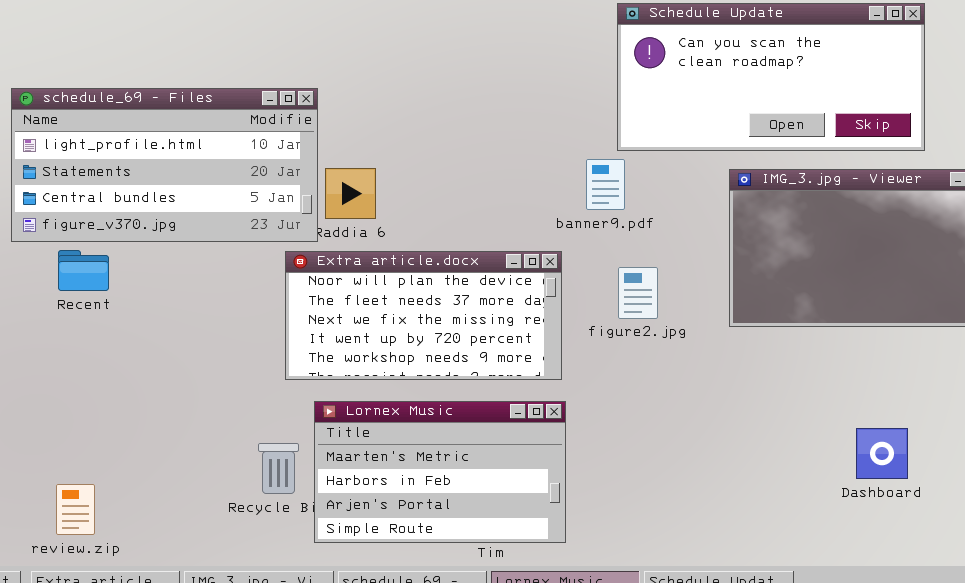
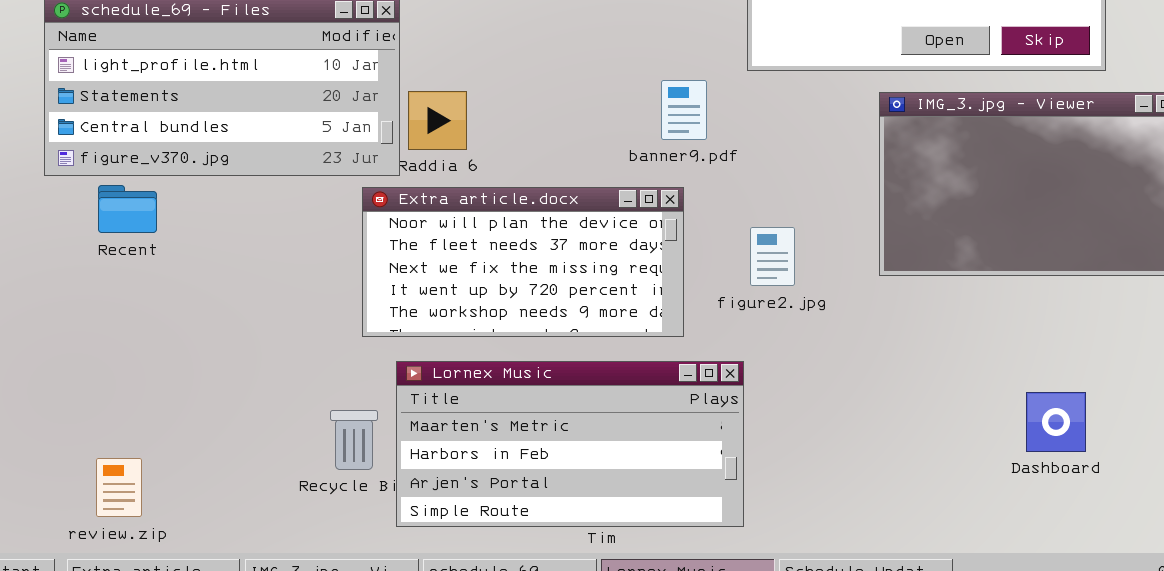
banner9.pdf: [586,159,625,210] -> [661,80,707,140], moved
figure2.jpg: [618,267,658,319] -> [750,227,795,286], moved
Lornex Music: [314,401,566,543] -> [396,361,744,527], resized

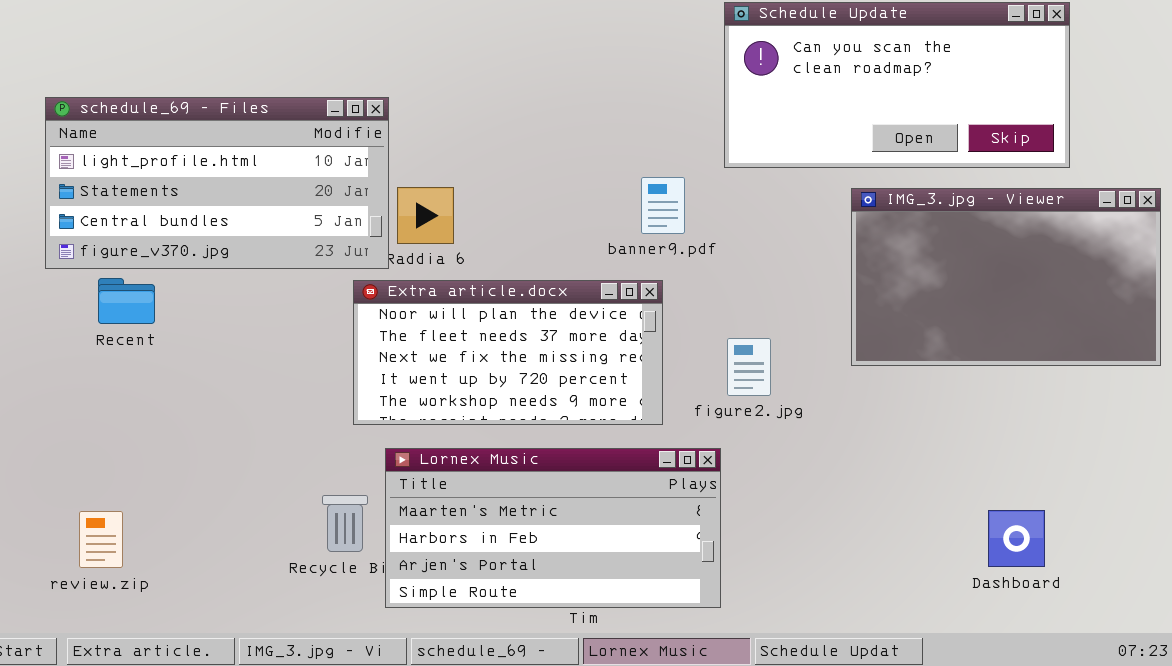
figure2.jpg: [750,227,795,286] -> [727,338,771,396], moved
Dashboard: [1026,392,1086,452] -> [988,510,1045,567], moved
review.zip: [96,458,142,517] -> [79,511,123,568], moved

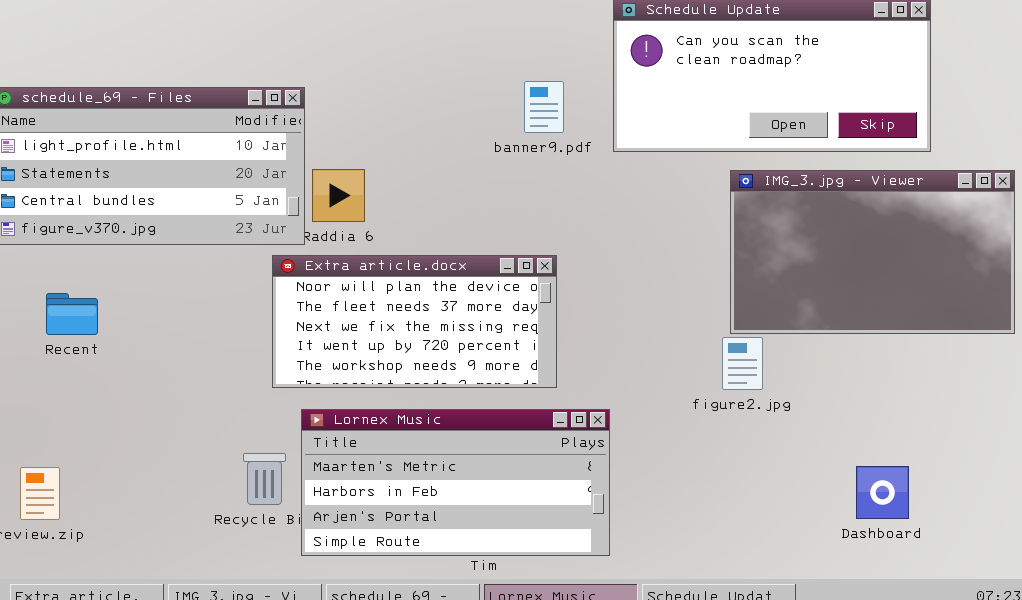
banner9.pdf: [641,177,685,234] -> [524,81,564,133], moved
Recent: [98,278,155,324] -> [46,293,98,335], moved
figure2.jpg: [727,338,771,396] -> [722,337,763,390], moved

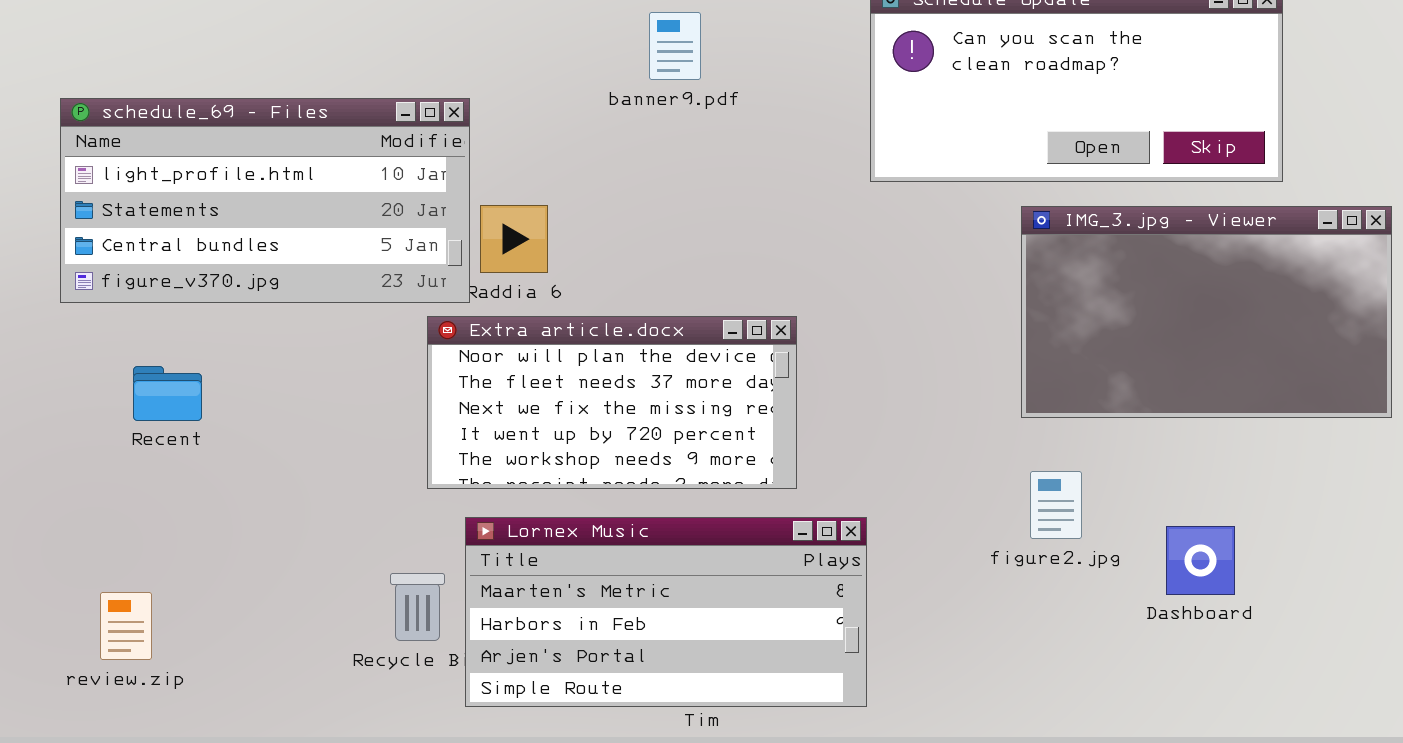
banner9.pdf: [524,81,564,133] -> [649,12,701,80], moved
figure2.jpg: [722,337,763,390] -> [1030,471,1082,539], moved
Dashboard: [856,466,909,519] -> [1166,526,1235,595], moved

